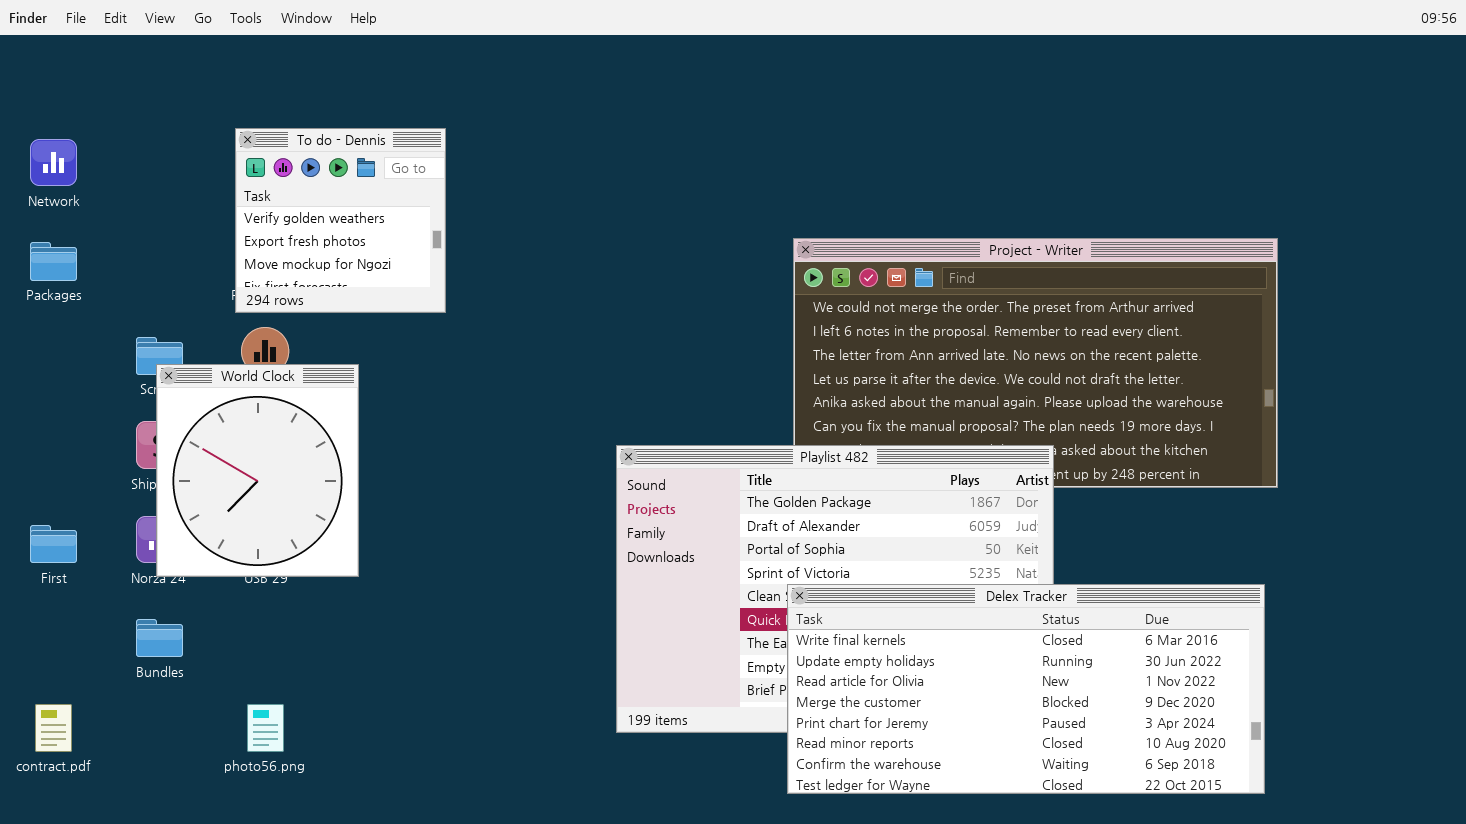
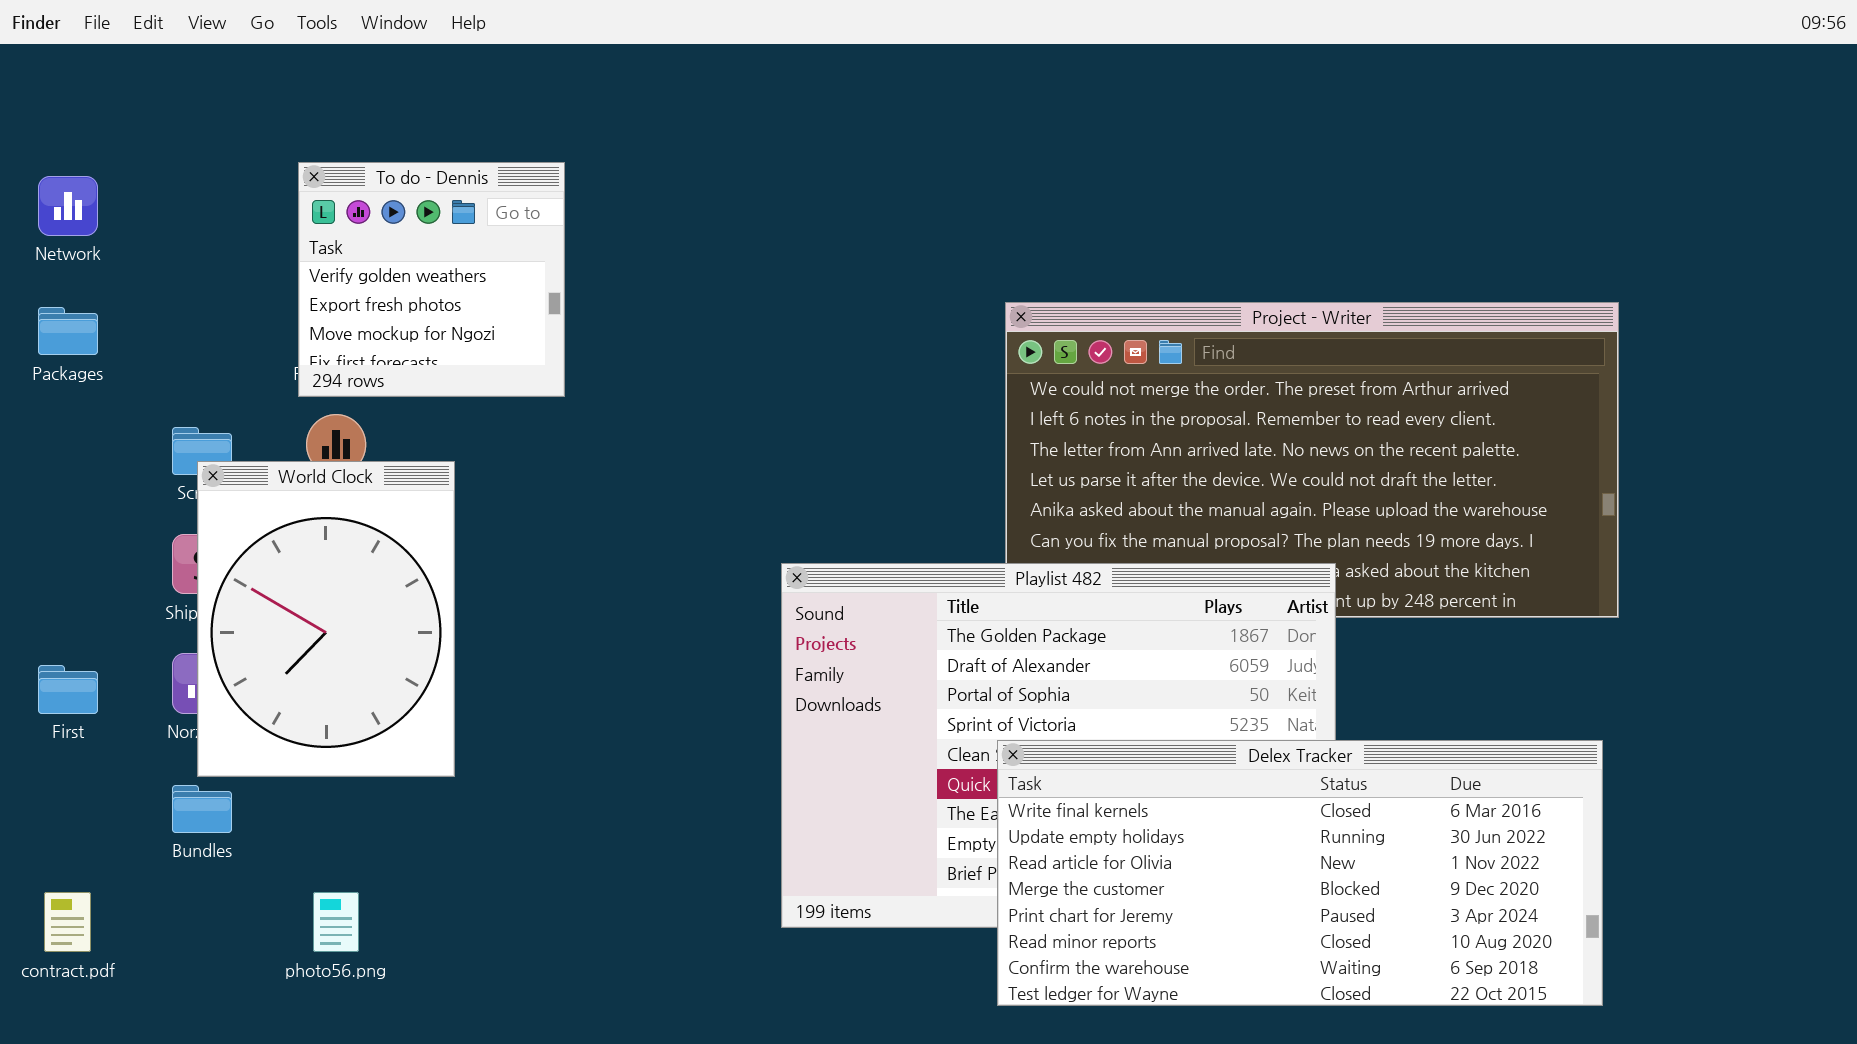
World Clock: [156,364,359,577] -> [197,461,455,777], resized

